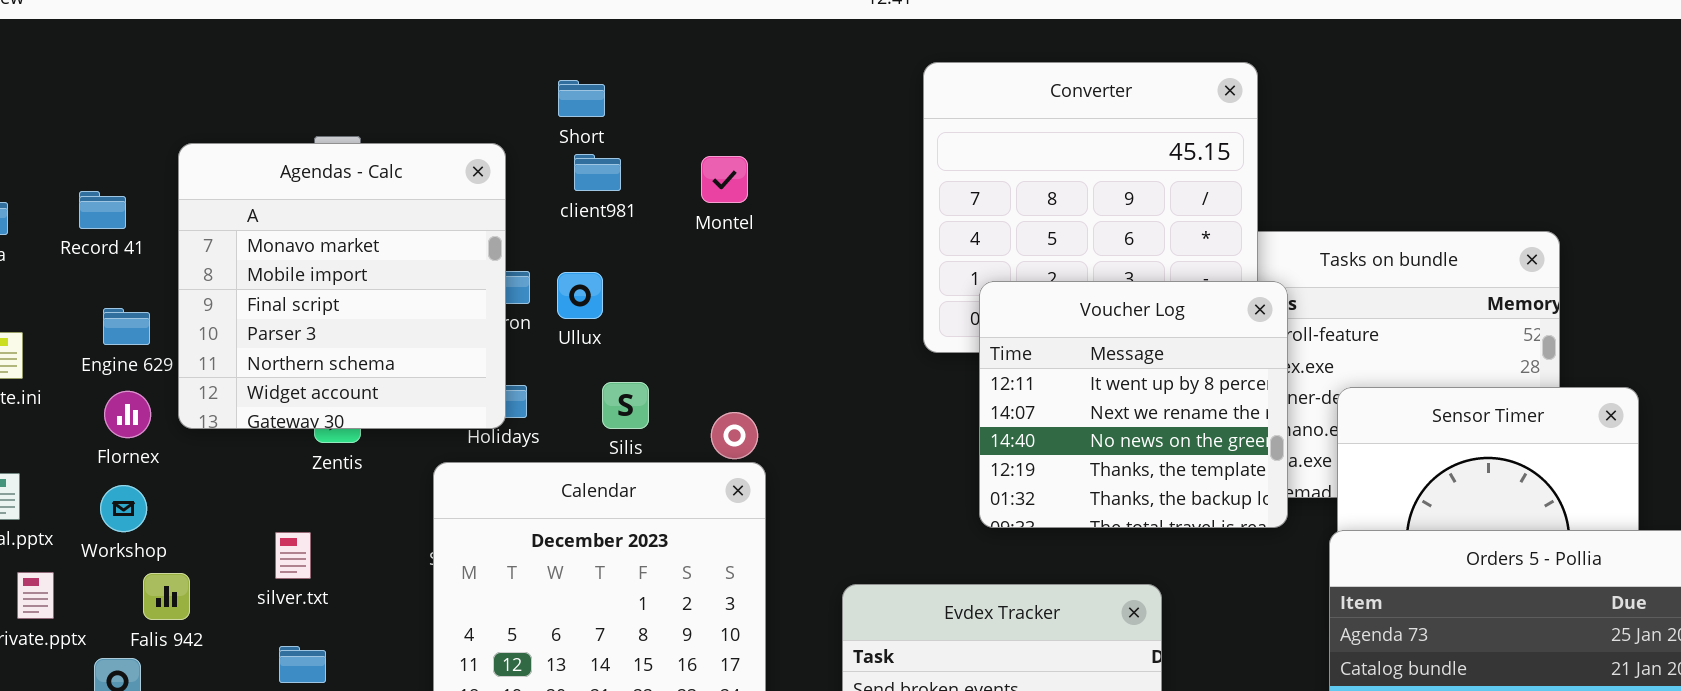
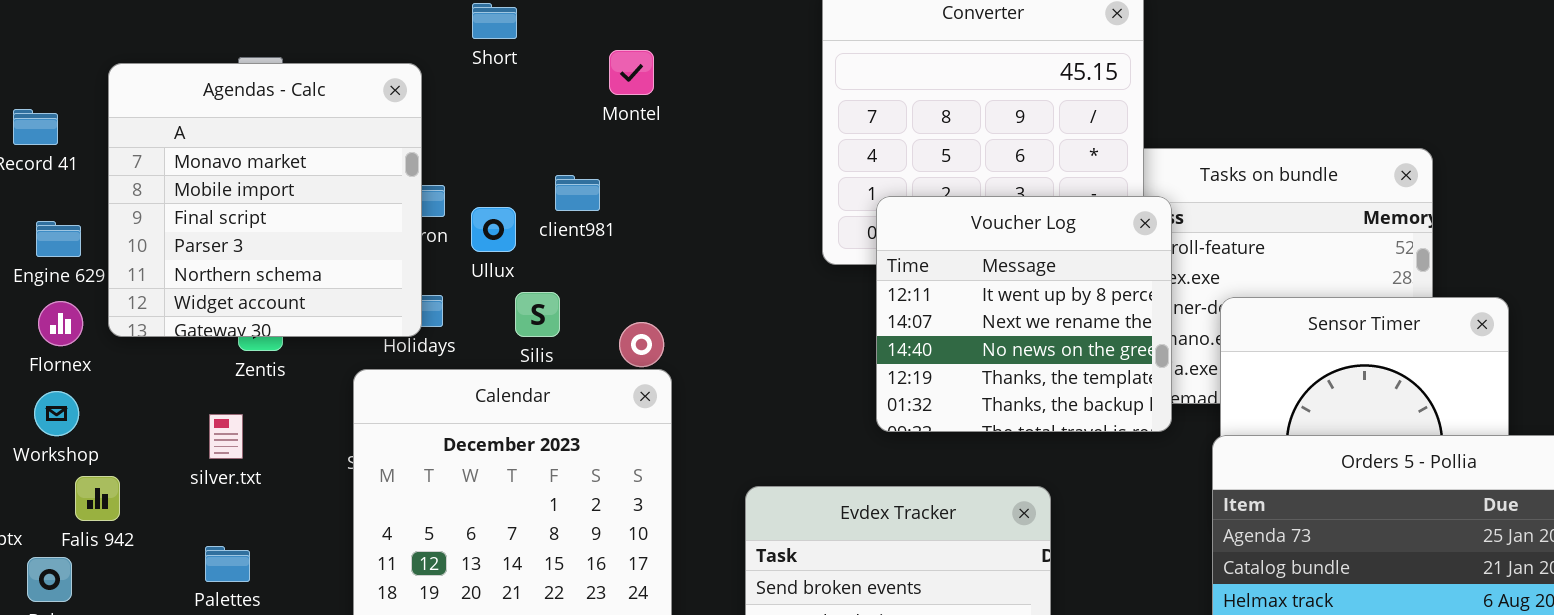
client981: [574,154,621,191] -> [555,175,600,211], moved
Montel: [701,156,748,203] -> [609,50,654,95], moved
Ullux: [557,272,603,319] -> [471,207,516,252], moved
silver.txt: [275,532,311,579] -> [209,414,243,459], moved

